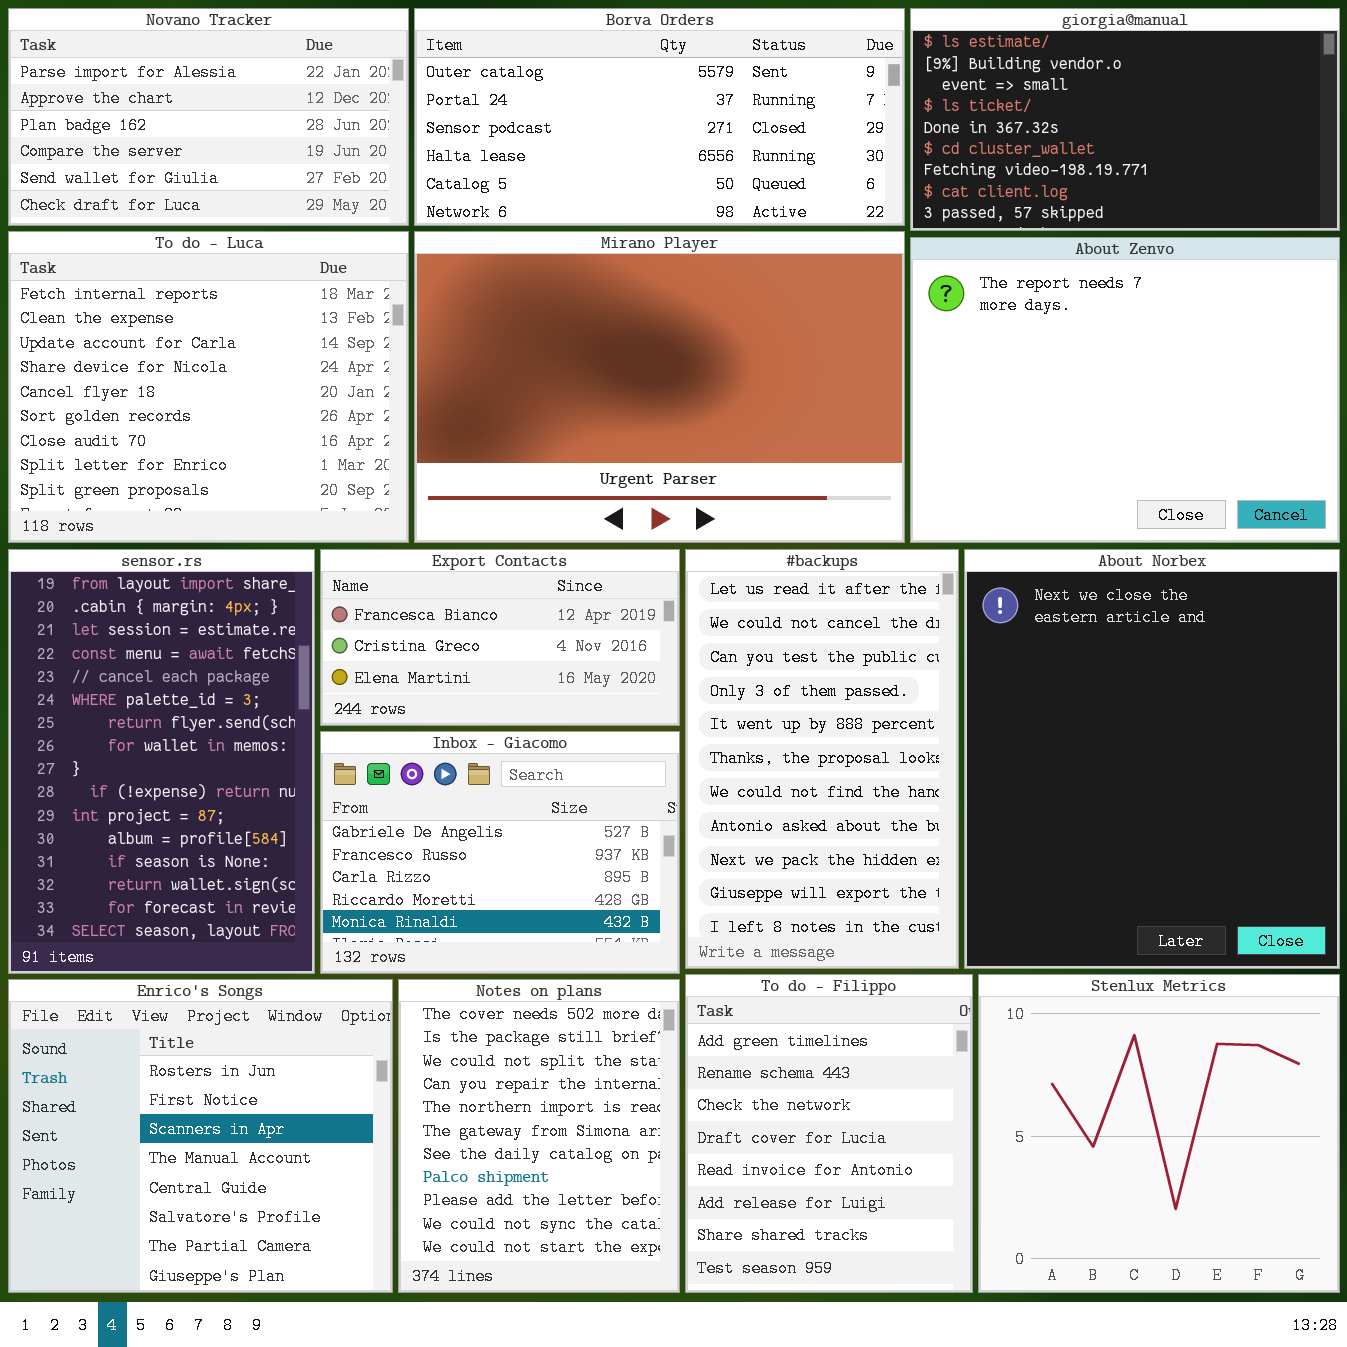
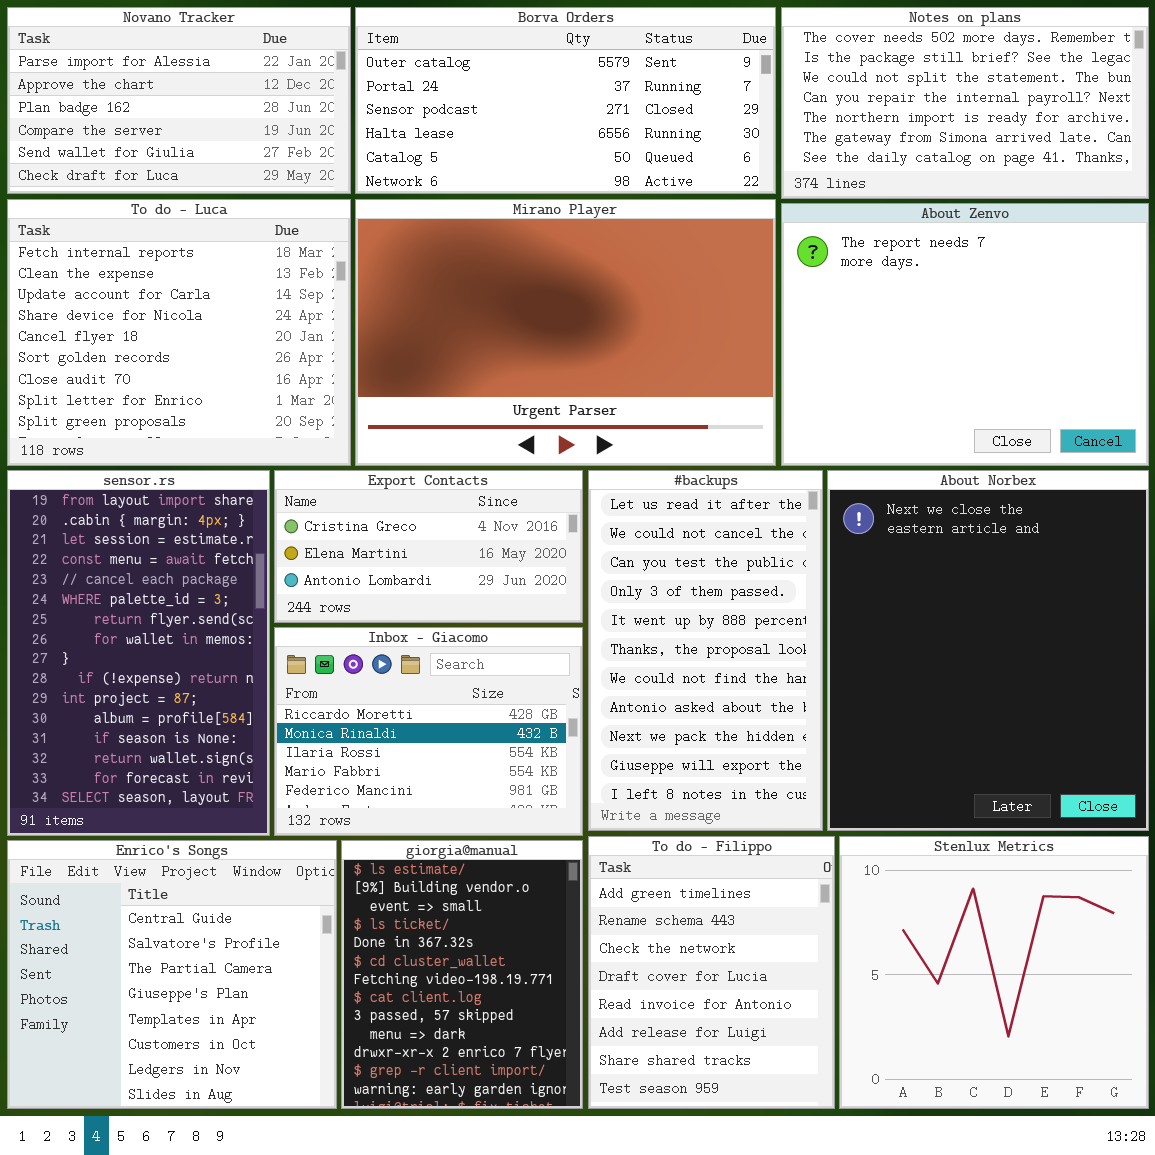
giorgia@manual: [910,8,1340,231] -> [341,840,583,1109], moved, resized
Export Contacts: [320,549,680,726] -> [274,470,583,623], scrolled down 1 row
Inbox - Giacomo: [320,731,680,974] -> [274,627,583,836], scrolled down 3 rows
Enrico's Songs: [8,979,393,1293] -> [7,840,337,1109], scrolled down 4 rows
Notes on plans: [398,979,680,1293] -> [781,7,1149,199], moved, resized

